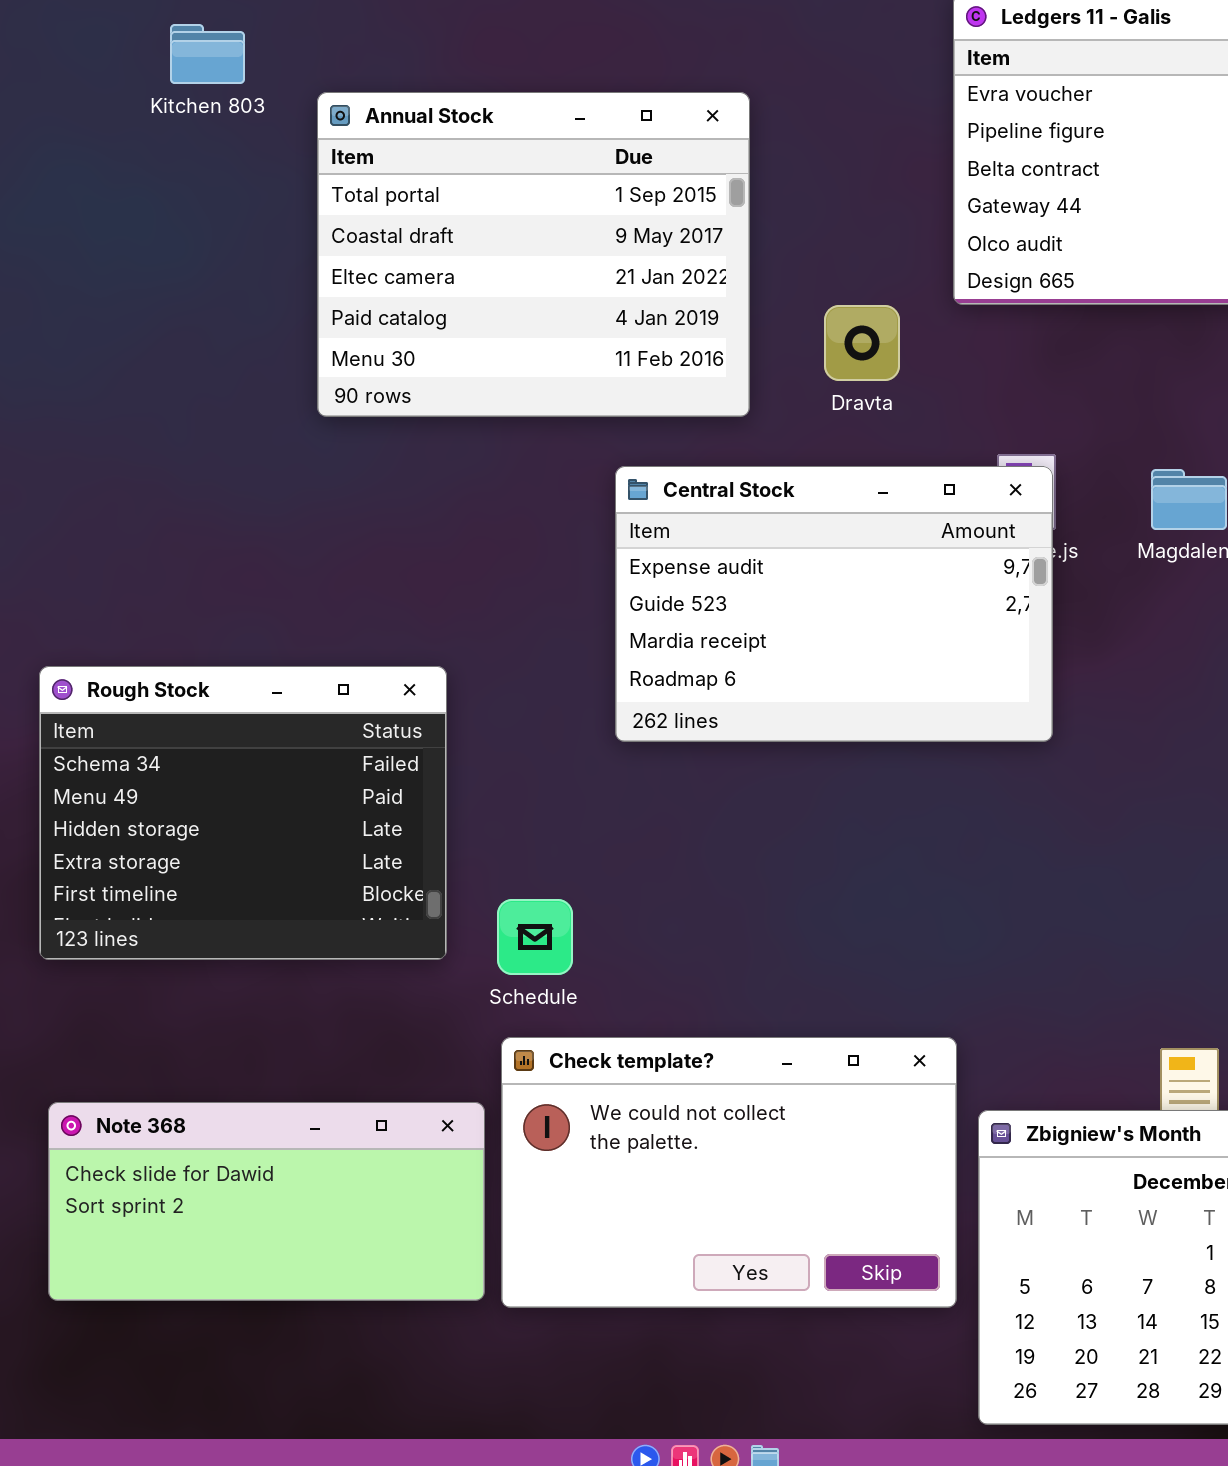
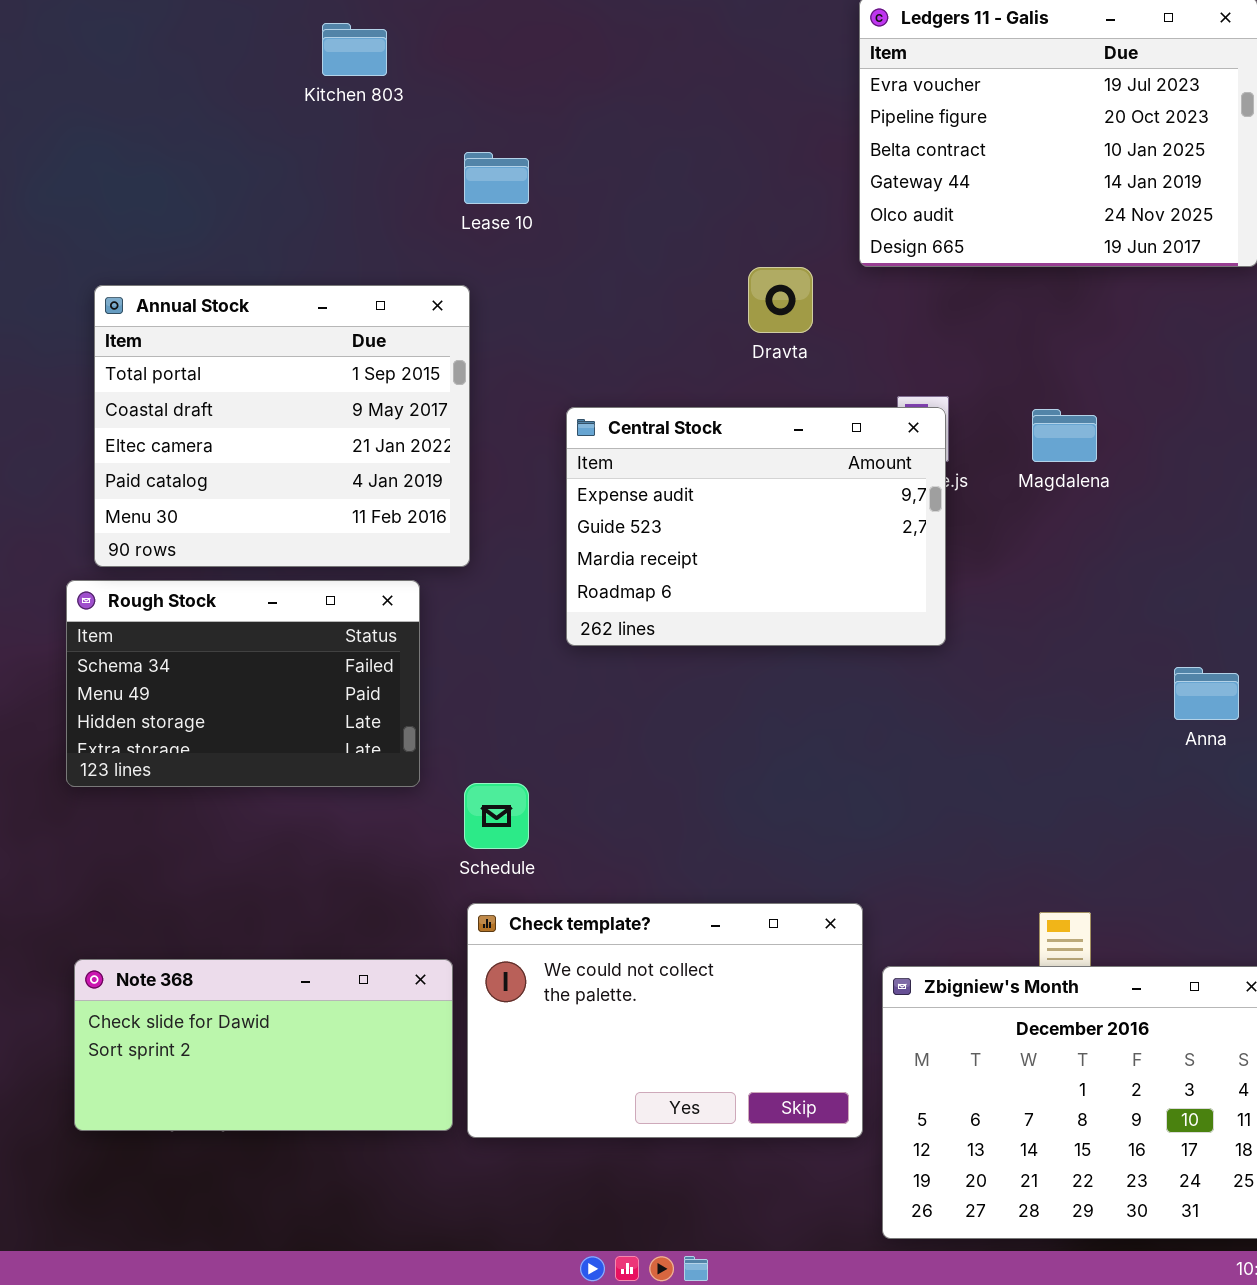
Kitchen 803: [170,24,245,84] -> [322,23,387,76], moved
Annual Stock: [317,92,750,417] -> [94,285,470,567], moved
Rough Stock: [39,666,447,960] -> [66,580,420,787], resized

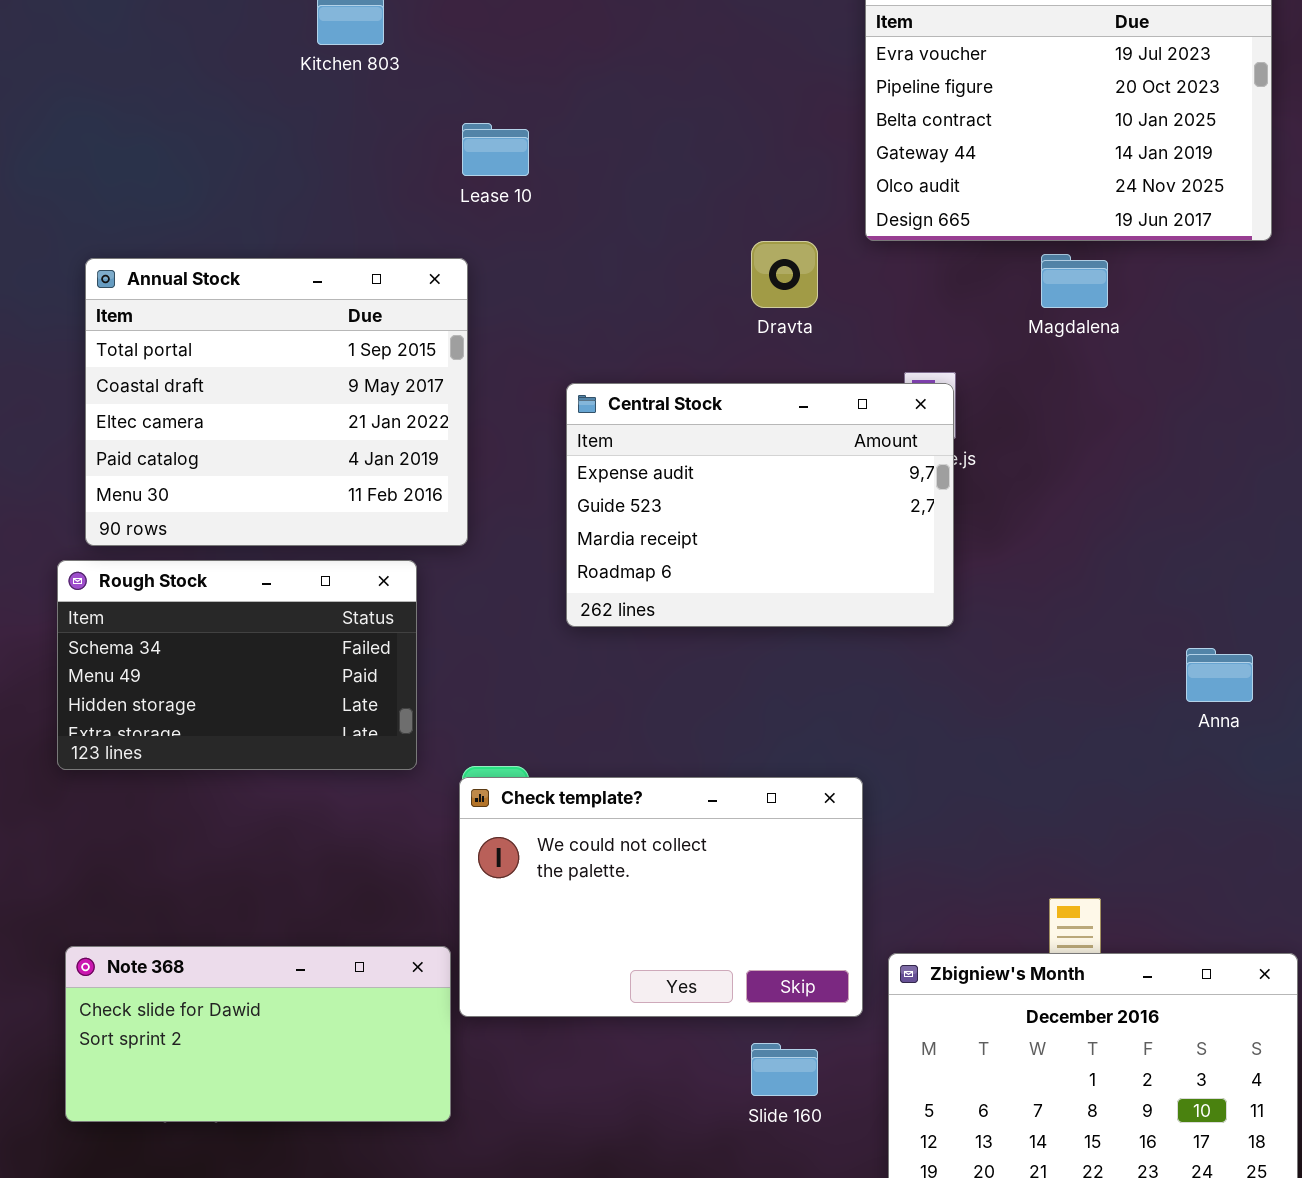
Magdalena: [1032,409,1097,462] -> [1041,254,1108,308], moved
Check template?: [467,903,863,1138] -> [459,777,863,1017], moved

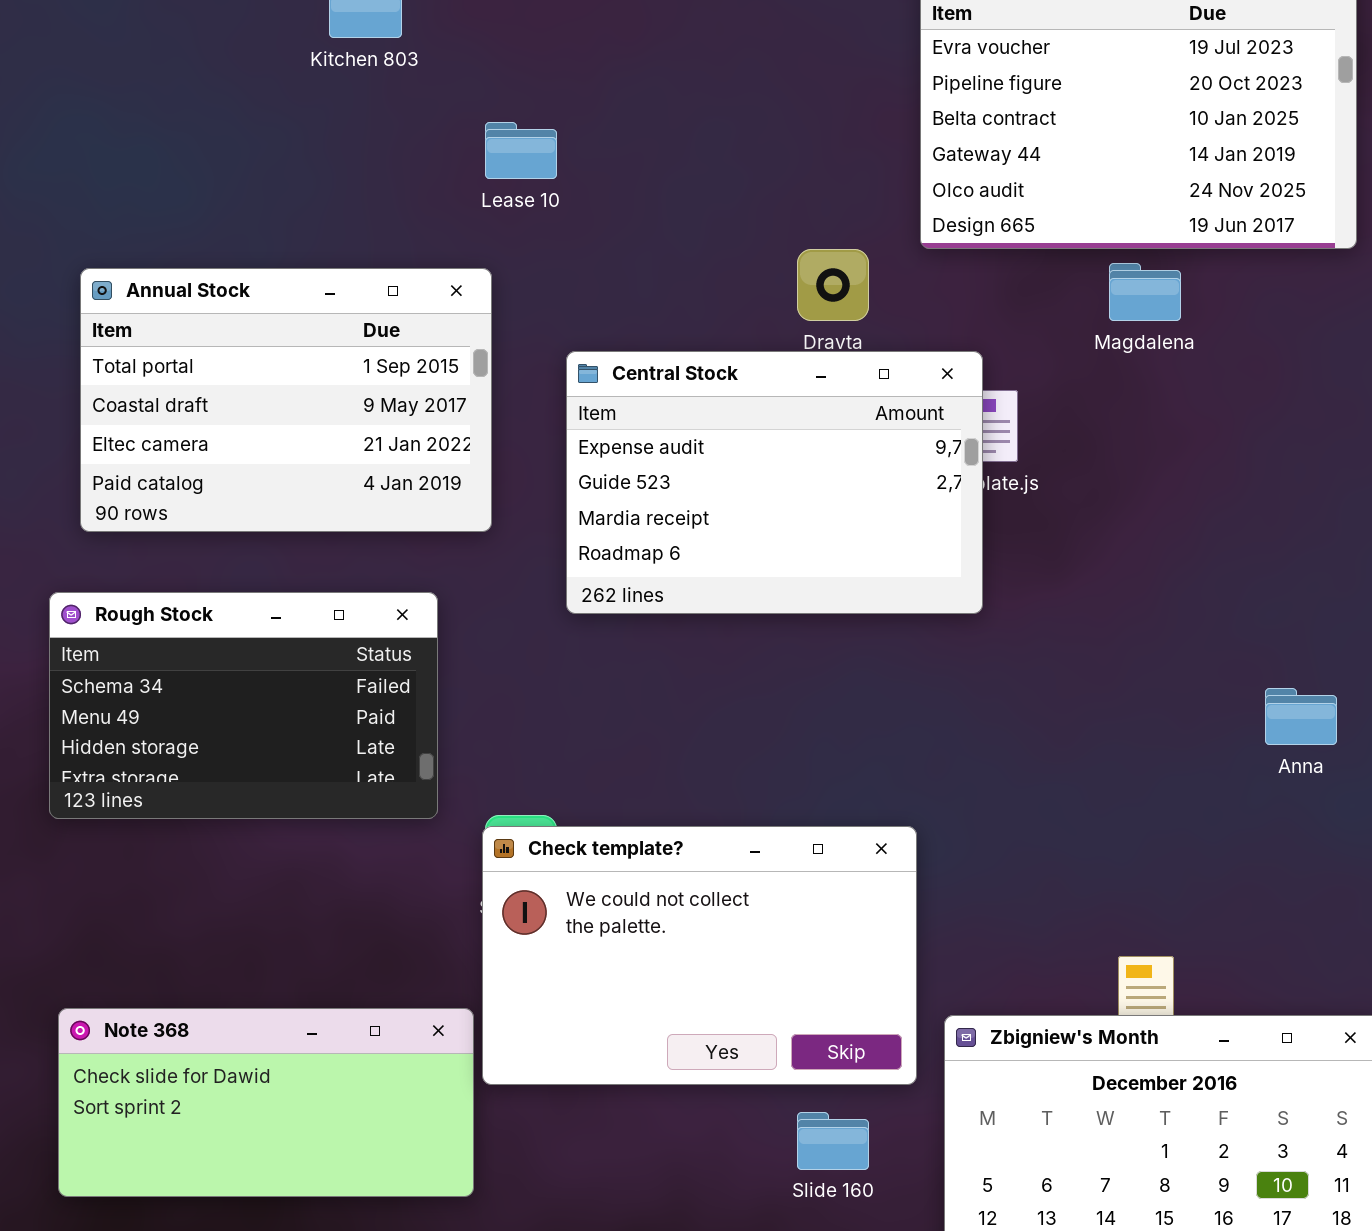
Annual Stock: [85,258,468,546] -> [80,268,492,532], resized
Central Stock: [566,383,954,627] -> [566,351,983,614], moved

